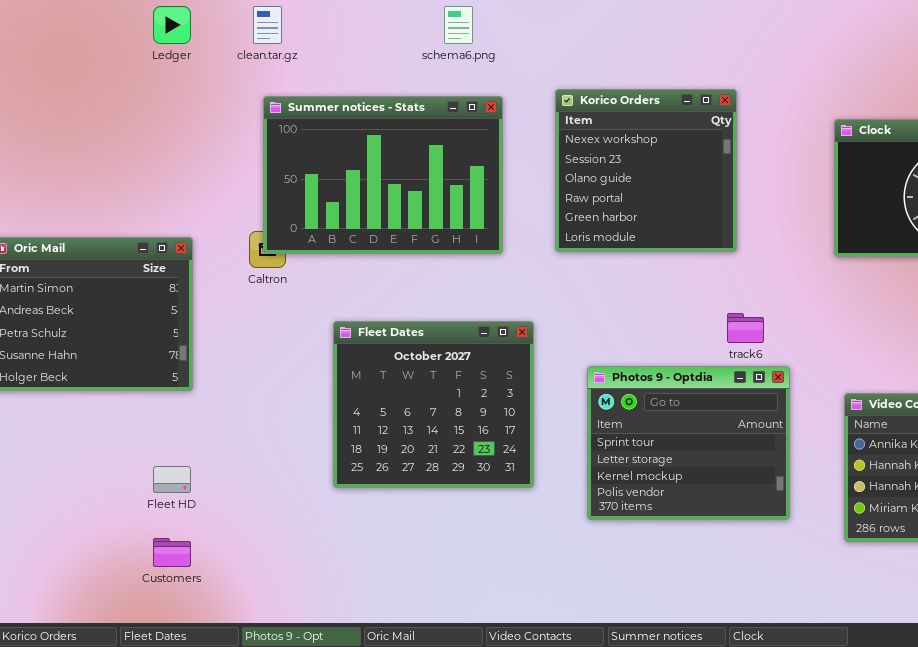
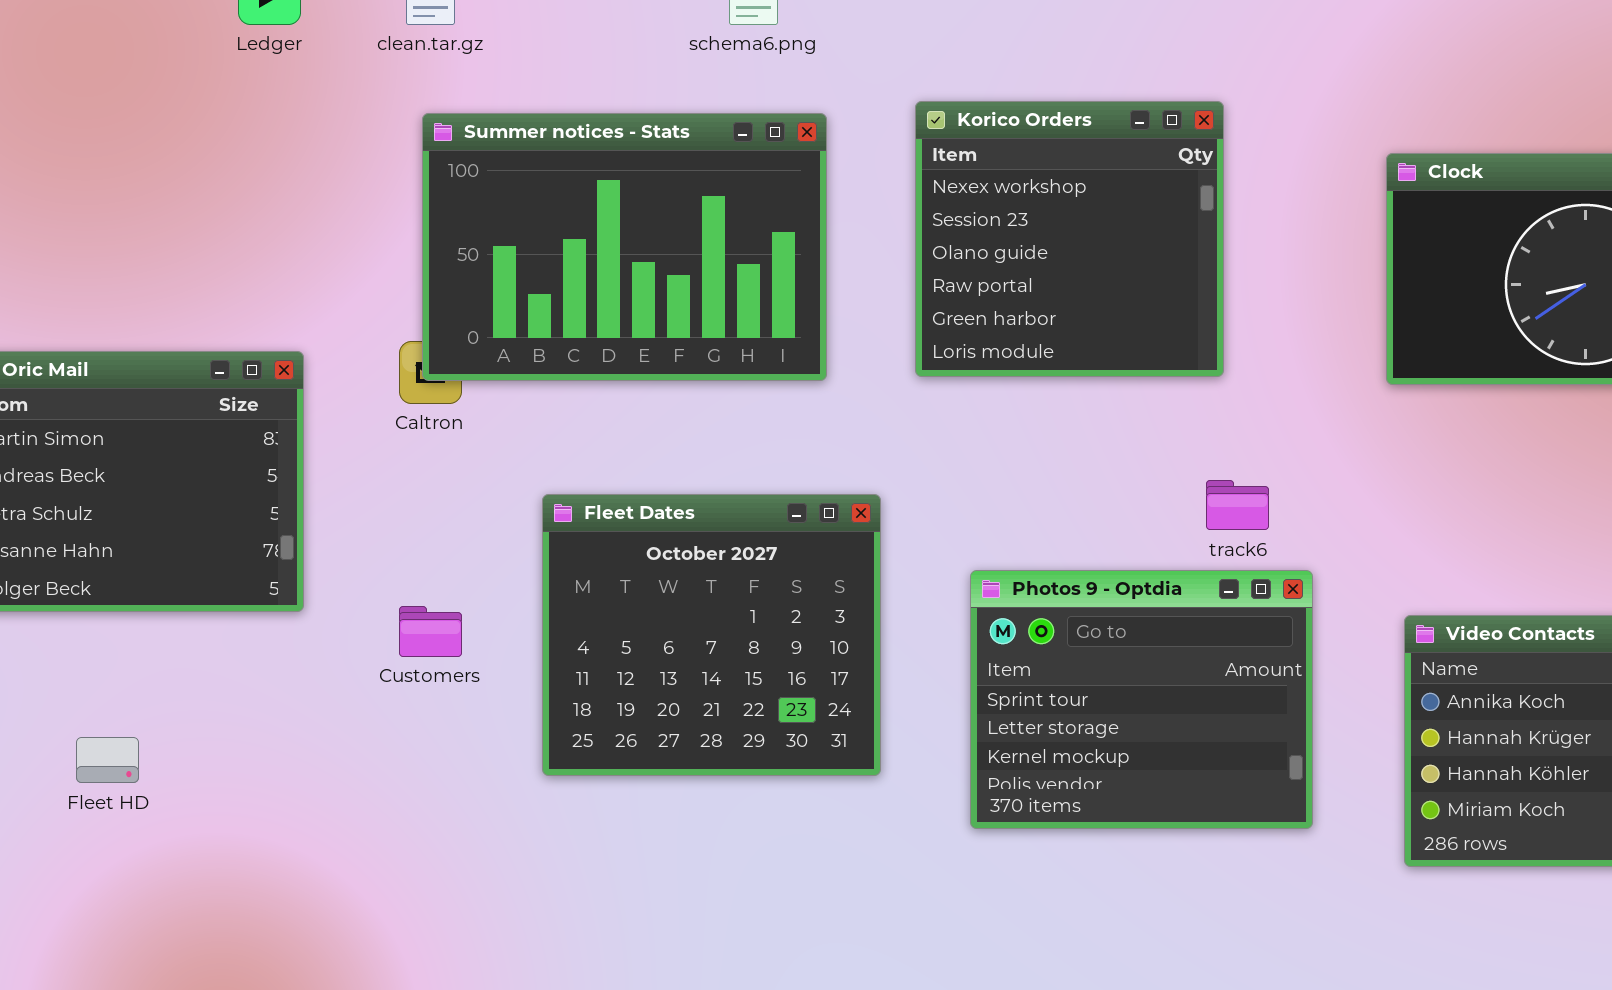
Fleet HD: [153,466,191,493] -> [76,737,139,783], moved
Customers: [153,538,191,567] -> [399,606,462,657], moved

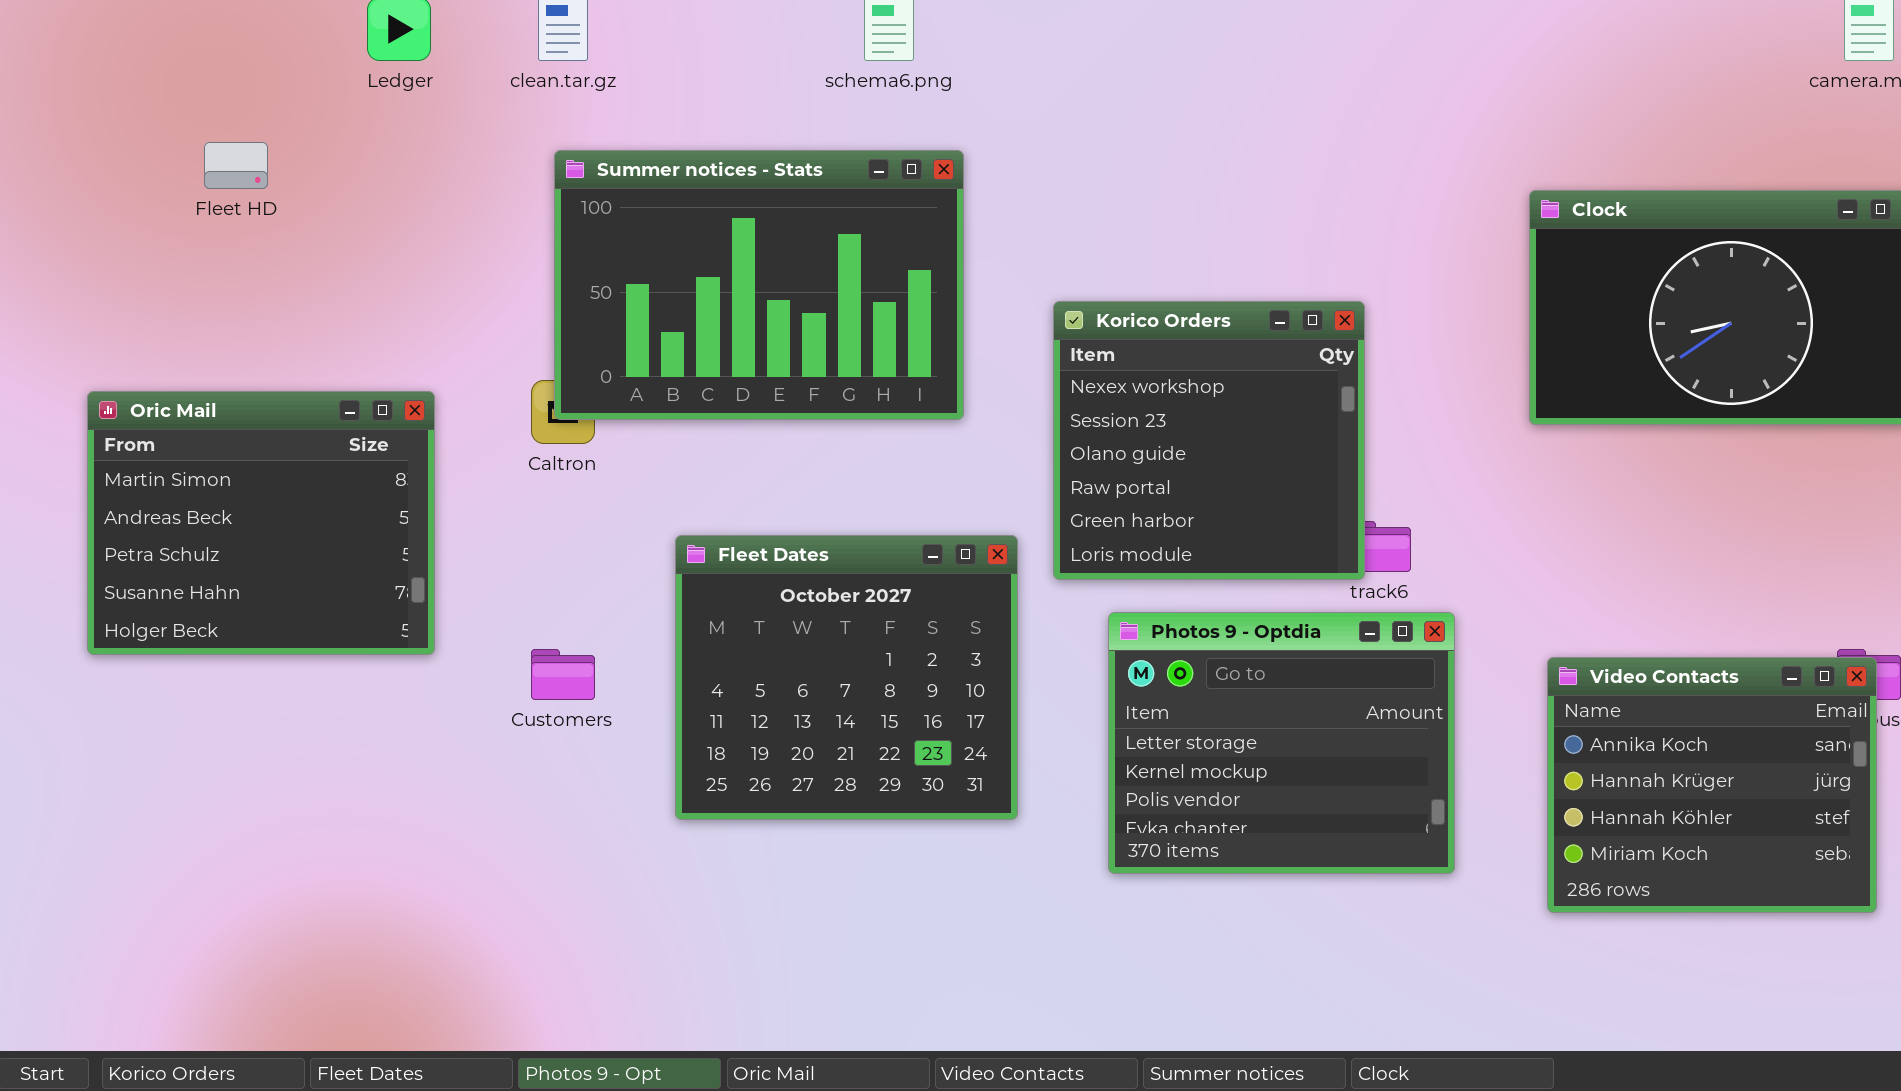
Korico Orders: [915,101,1224,377] -> [1053,301,1365,580], moved
Photos 9 - Optdia: [970,570,1313,829] -> [1108,612,1455,874], scrolled down 1 row
Fleet HD: [76,737,139,783] -> [204,142,268,189], moved

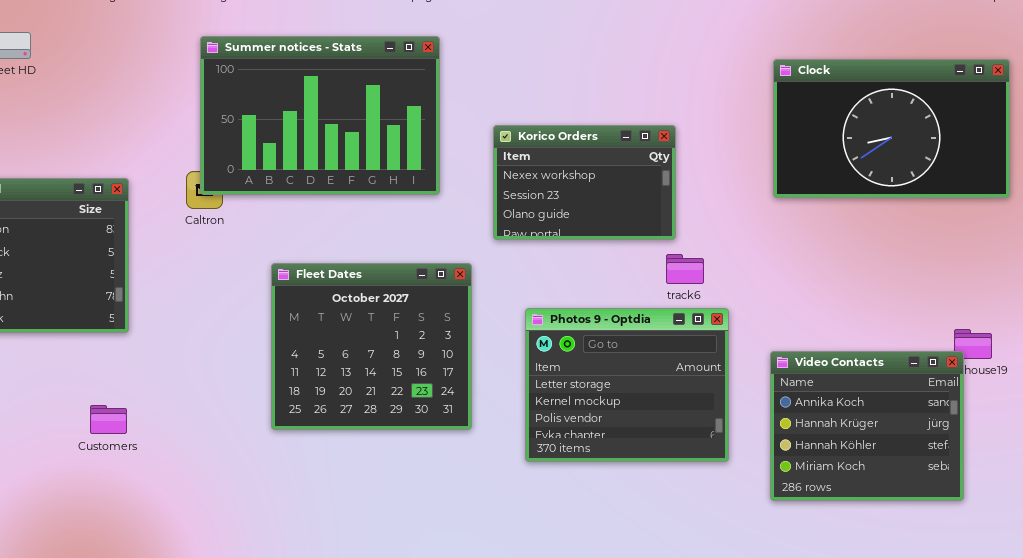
Korico Orders: [1053,301,1365,580] -> [493,125,676,240], resized
Customers: [531,649,595,700] -> [90,405,127,434], moved
Video Contacts: [1547,657,1877,913] -> [770,351,964,501], moved

